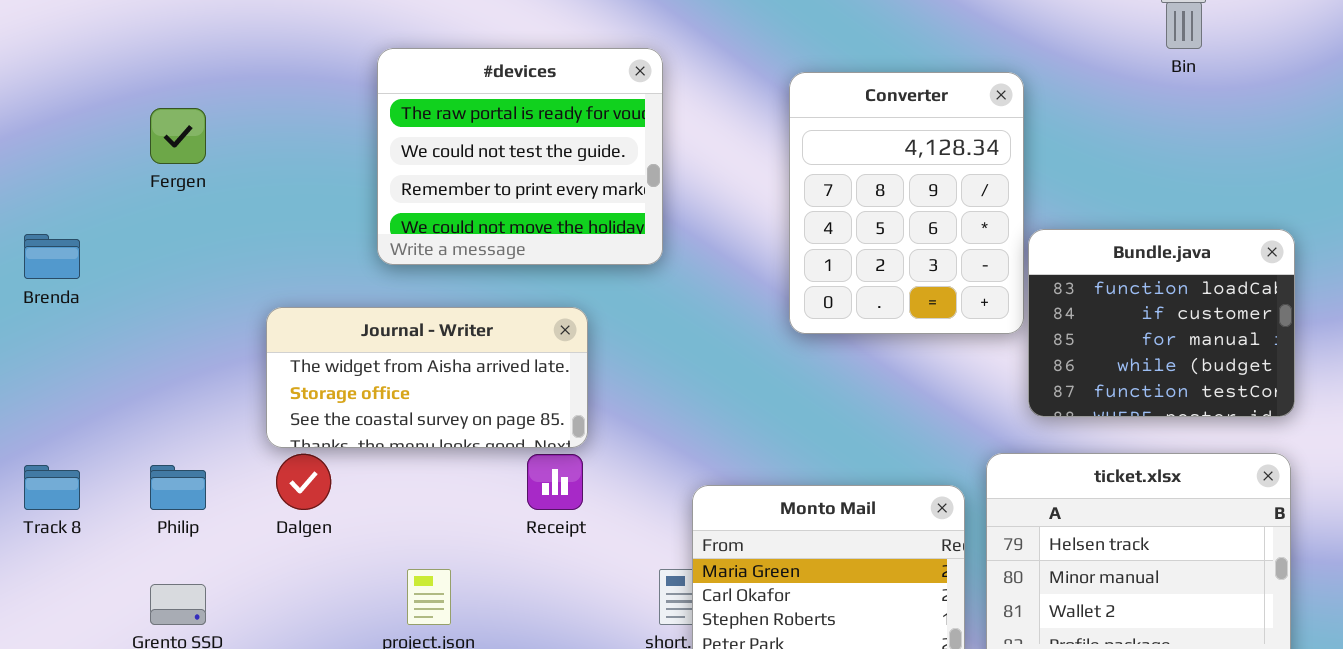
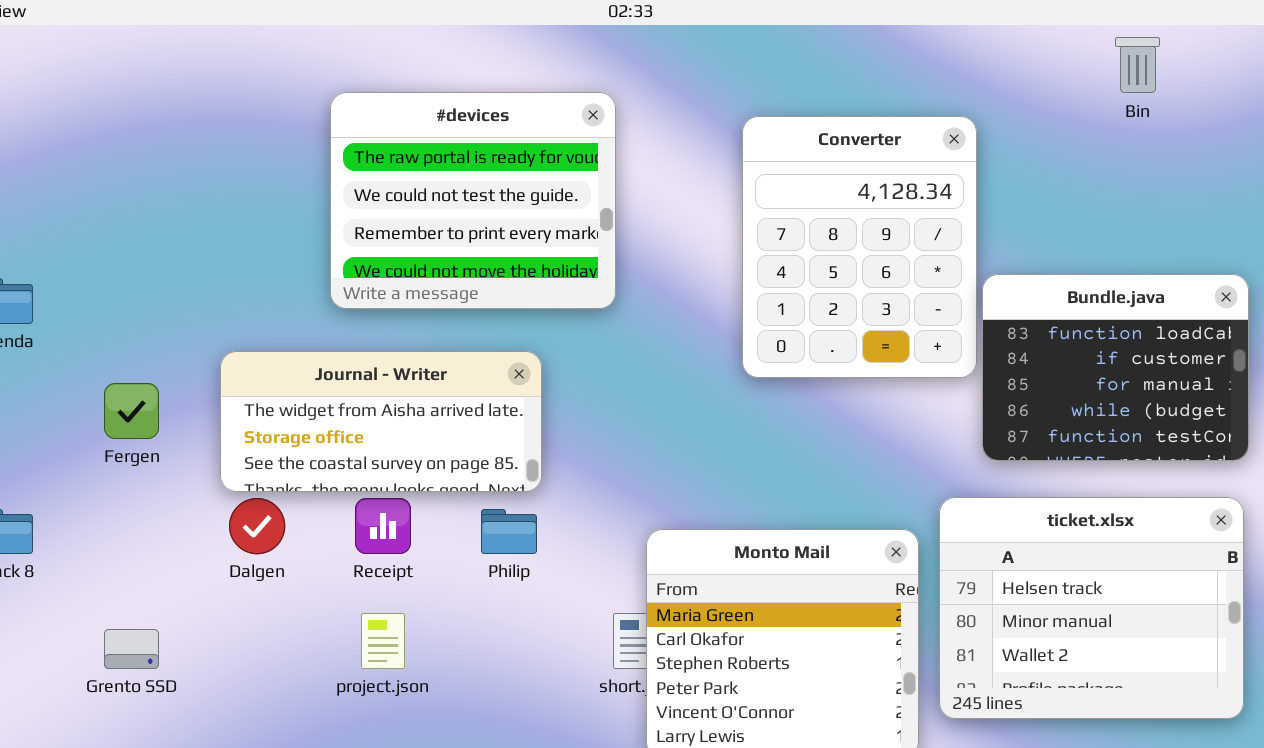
Fergen: [150,108,206,164] -> [104,383,159,439], moved
Receipt: [527,454,583,510] -> [355,498,411,554], moved
Philip: [150,465,206,510] -> [481,509,537,554], moved

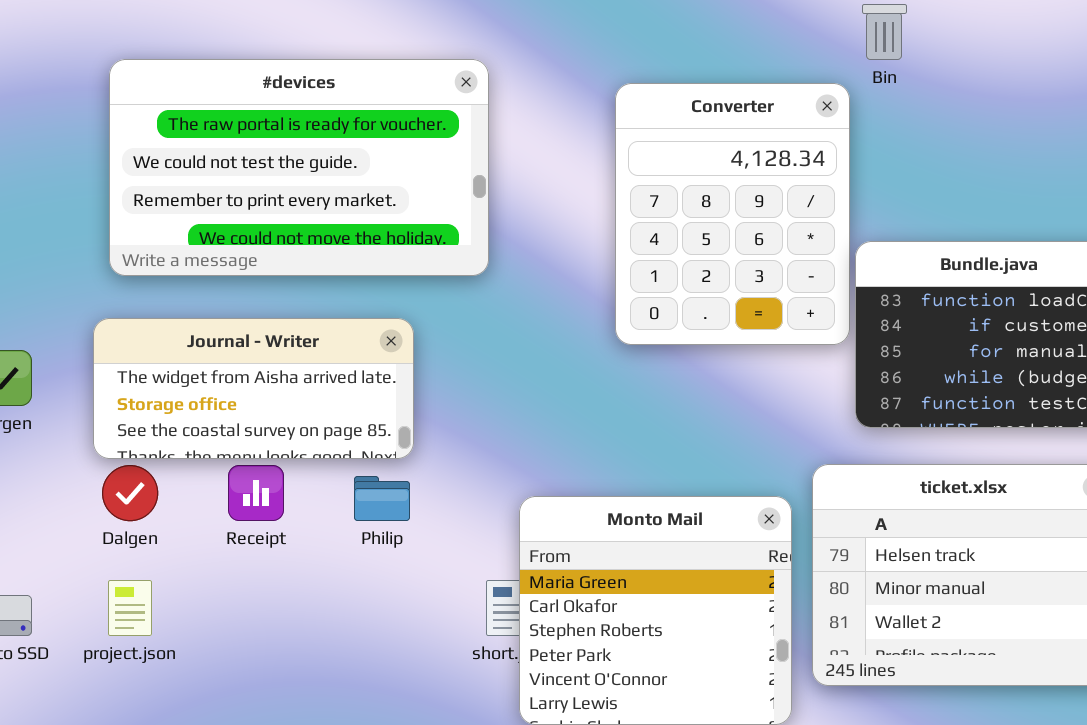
Bin: [1115,37,1160,93] -> [862,4,907,60], moved
#devices: [330,92,616,309] -> [109,59,489,276], resized
project.json: [361,613,405,669] -> [108,580,152,636], moved

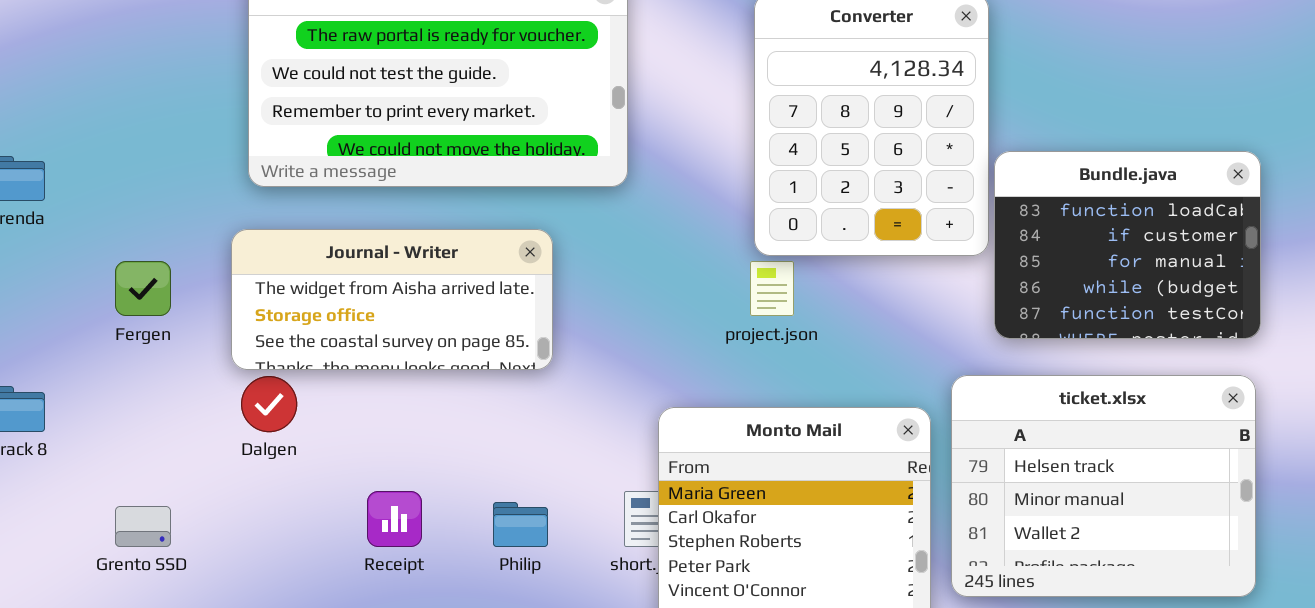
Receipt: [228,465,284,521] -> [367,491,422,547], moved
Philip: [354,476,410,521] -> [493,502,548,547], moved
project.json: [108,580,152,636] -> [750,261,794,316], moved

